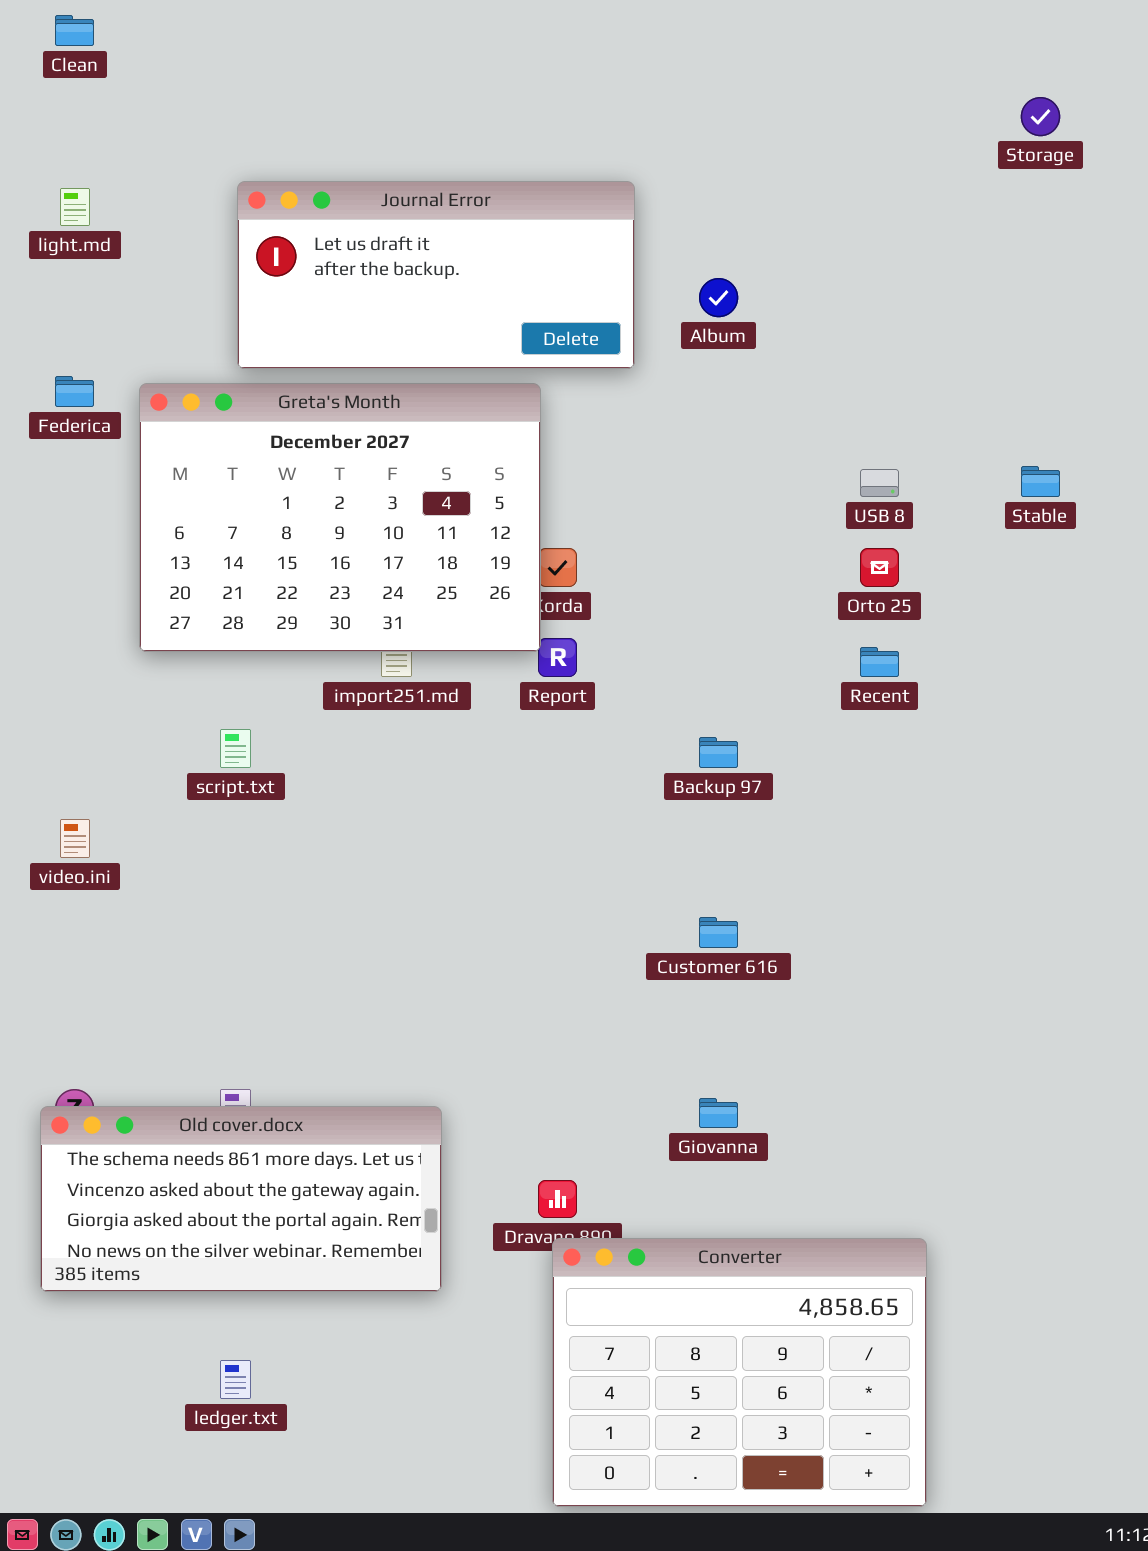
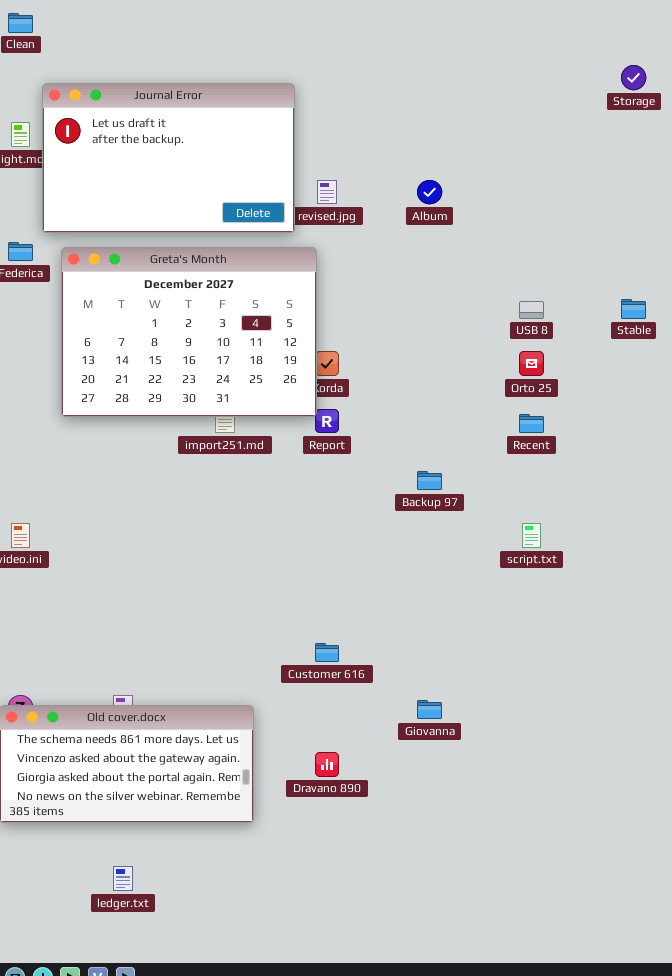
Journal Error: [237,181,635,369] -> [42,83,295,233], moved, resized
script.txt: [220,729,251,768] -> [522,523,541,548], moved
Customer 616: [699,917,738,948] -> [315,643,339,662], moved
Converter: [552,1238,927,1507] -> none, closed

